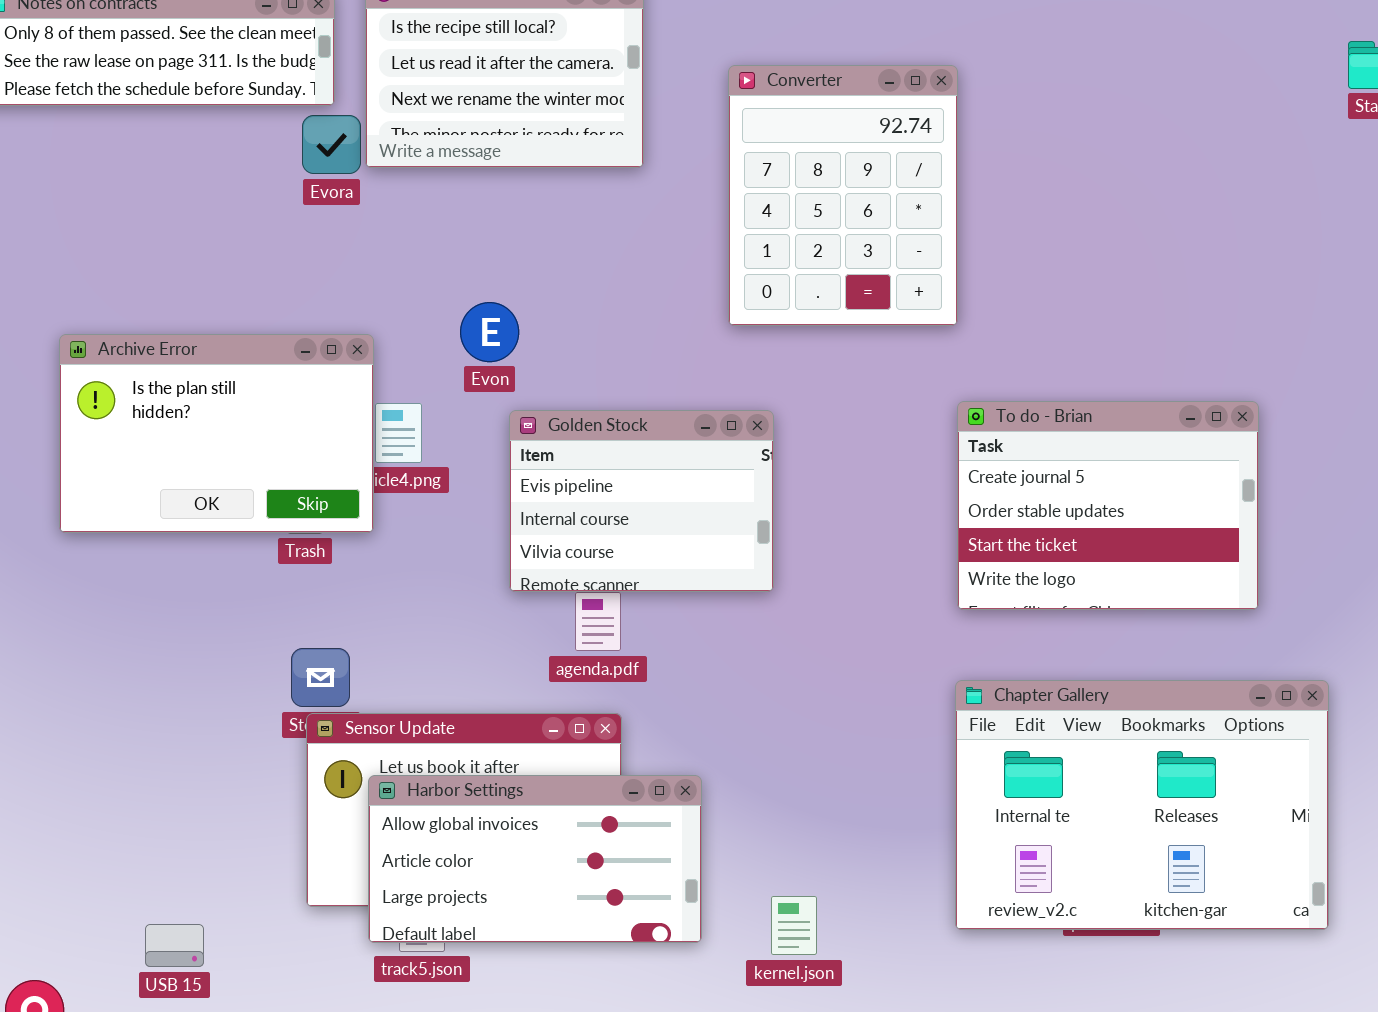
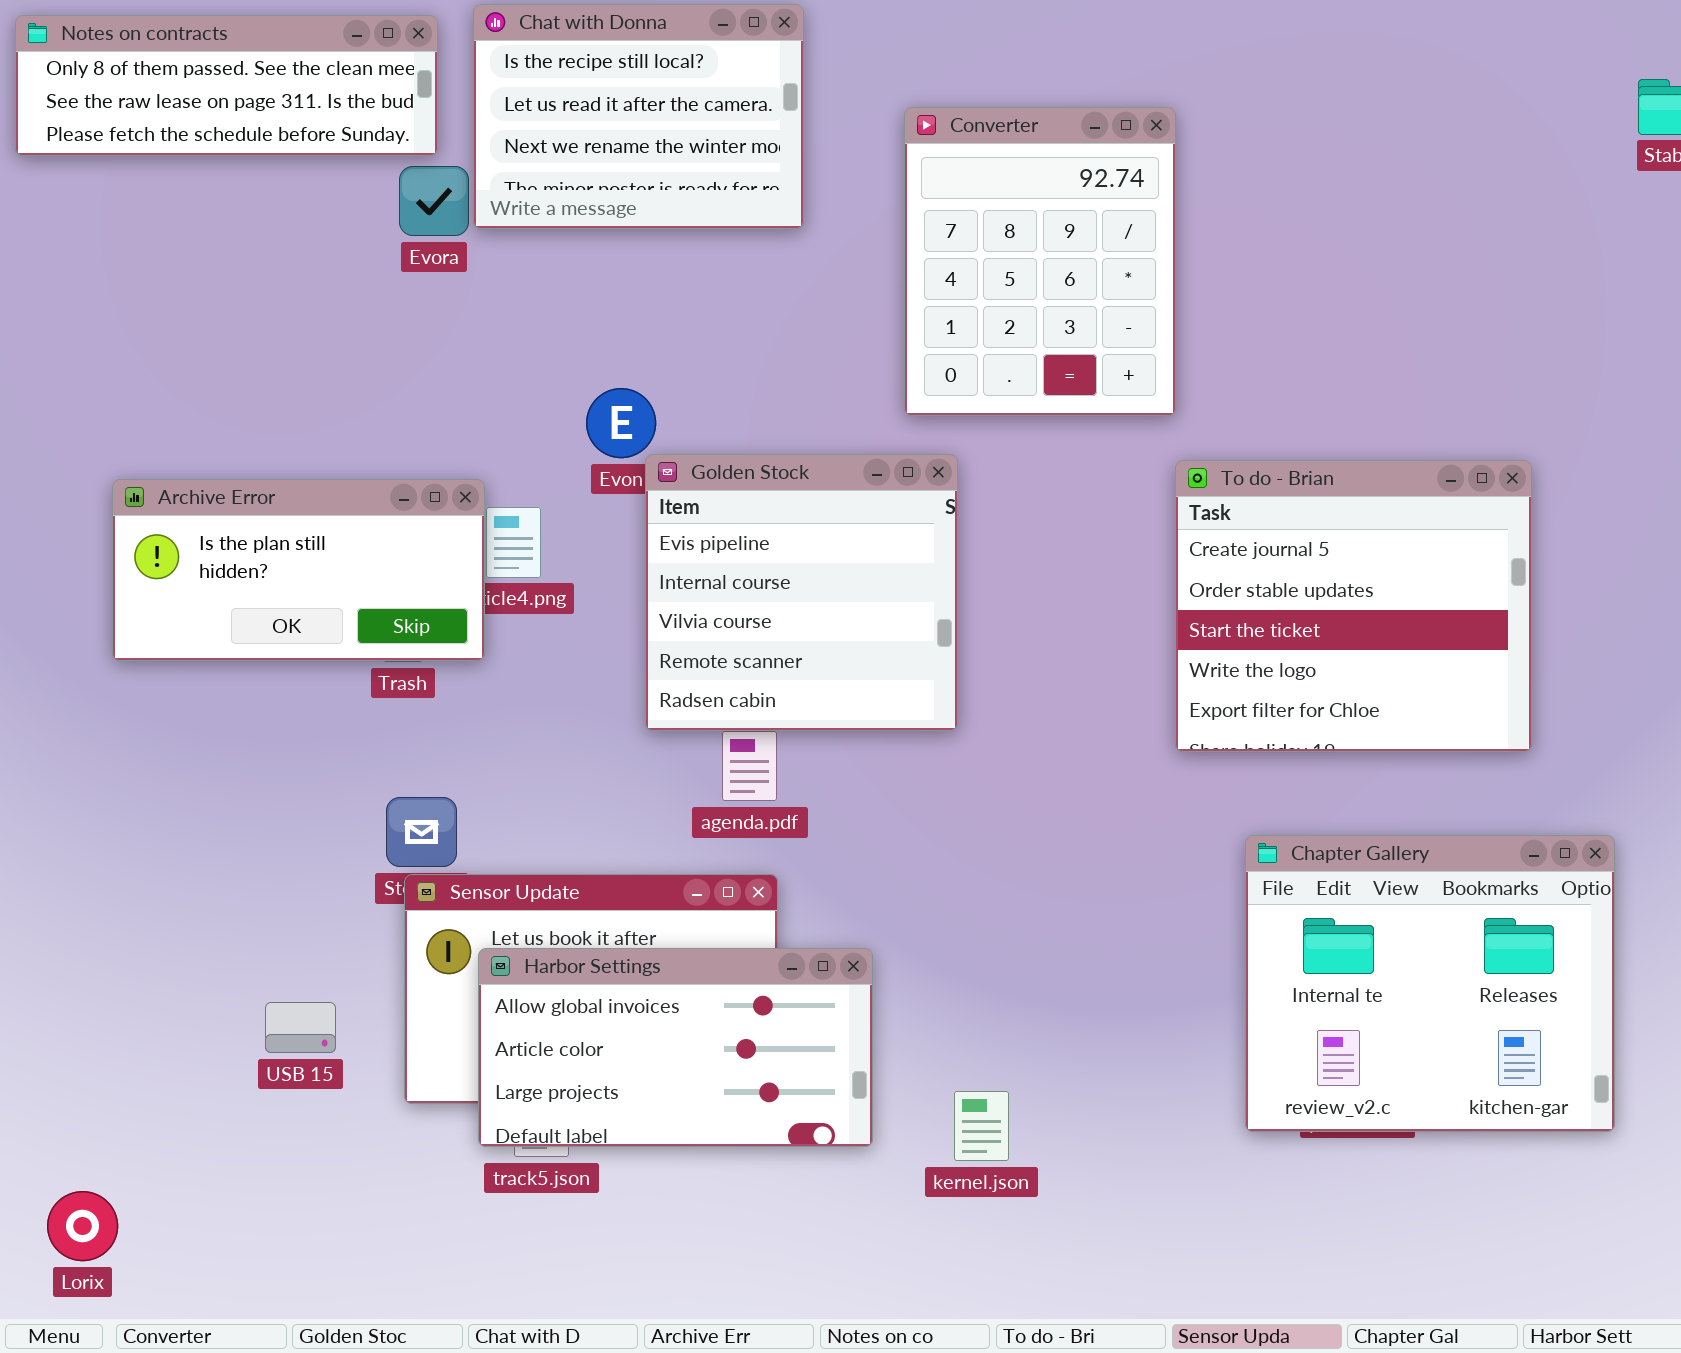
Archive Error: [59,334,374,533] -> [112,479,485,661], resized
To do - Brian: [957,401,1259,610] -> [1175,460,1532,752], resized
Golden Stock: [509,410,774,592] -> [645,454,958,731], resized
Chapter Gallery: [955,680,1329,930] -> [1245,835,1615,1132], resized
USB 15: [145,924,204,967] -> [265,1002,336,1053], moved

